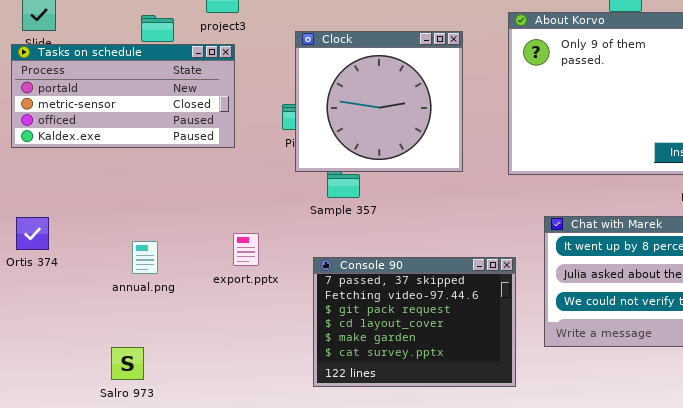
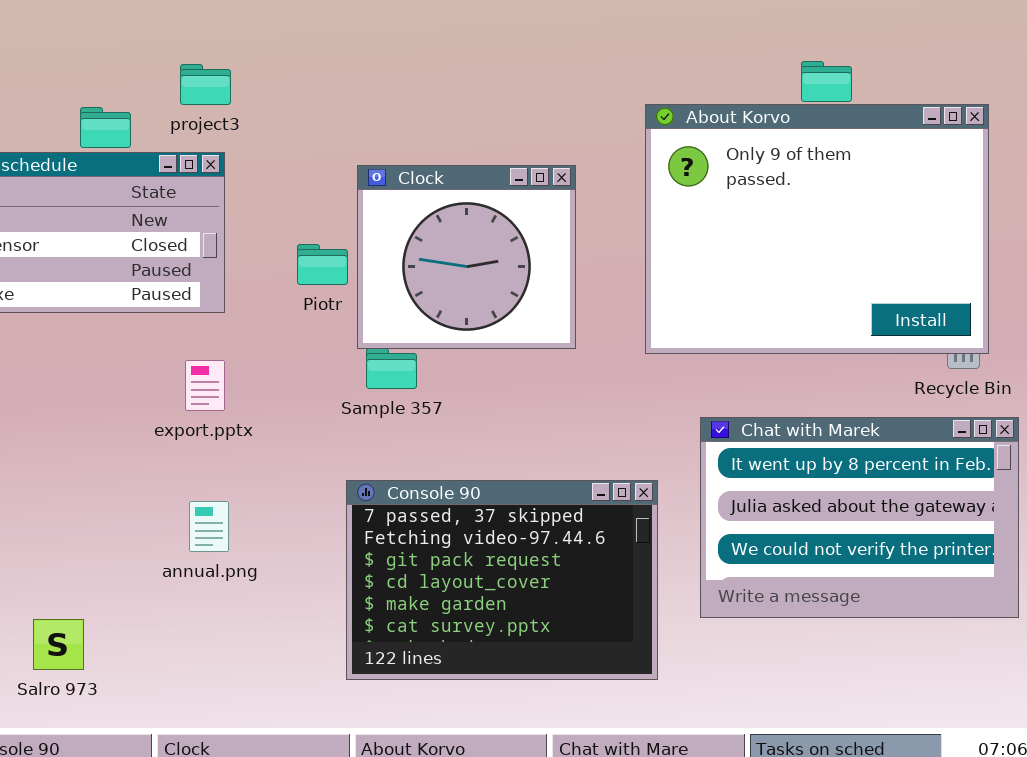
Clock: [295,31,463,172] -> [357,165,576,349], resized
export.pptx: [233,233,259,266] -> [185,360,225,411], moved
annual.png: [132,241,158,274] -> [189,501,229,552], moved

